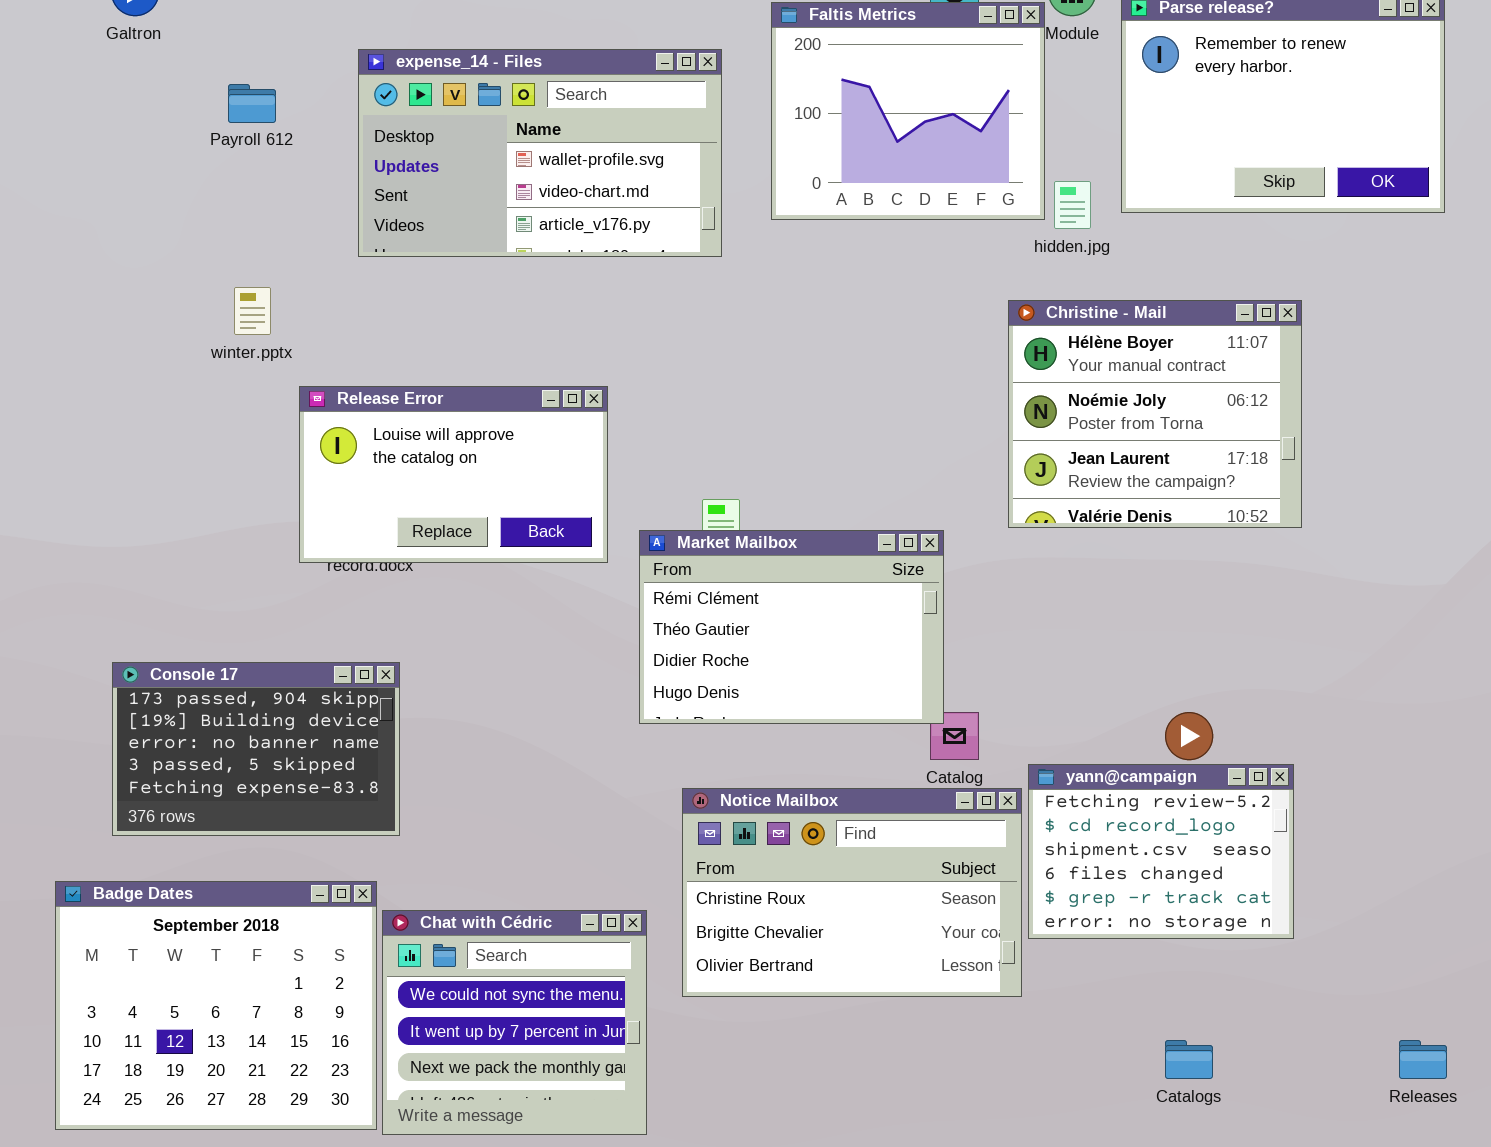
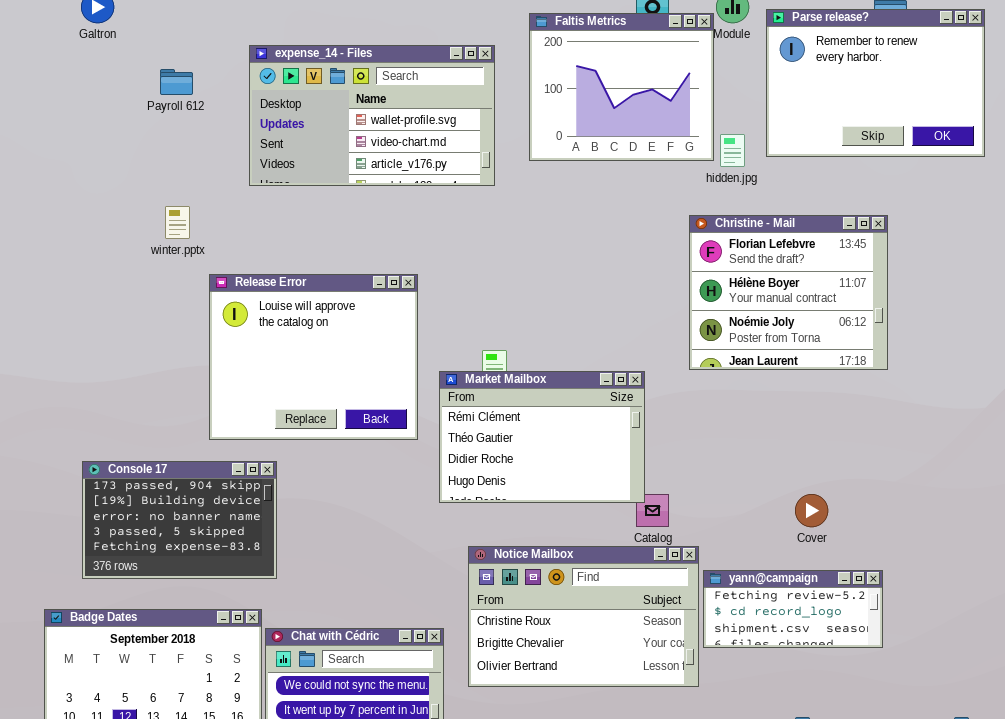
Christine - Mail: [1008,300,1302,528] -> [689,215,888,370], scrolled up 1 row
Release Error: [299,386,608,563] -> [209,274,418,440], resized
yann@campaign: [1028,764,1294,939] -> [703,570,883,648], resized

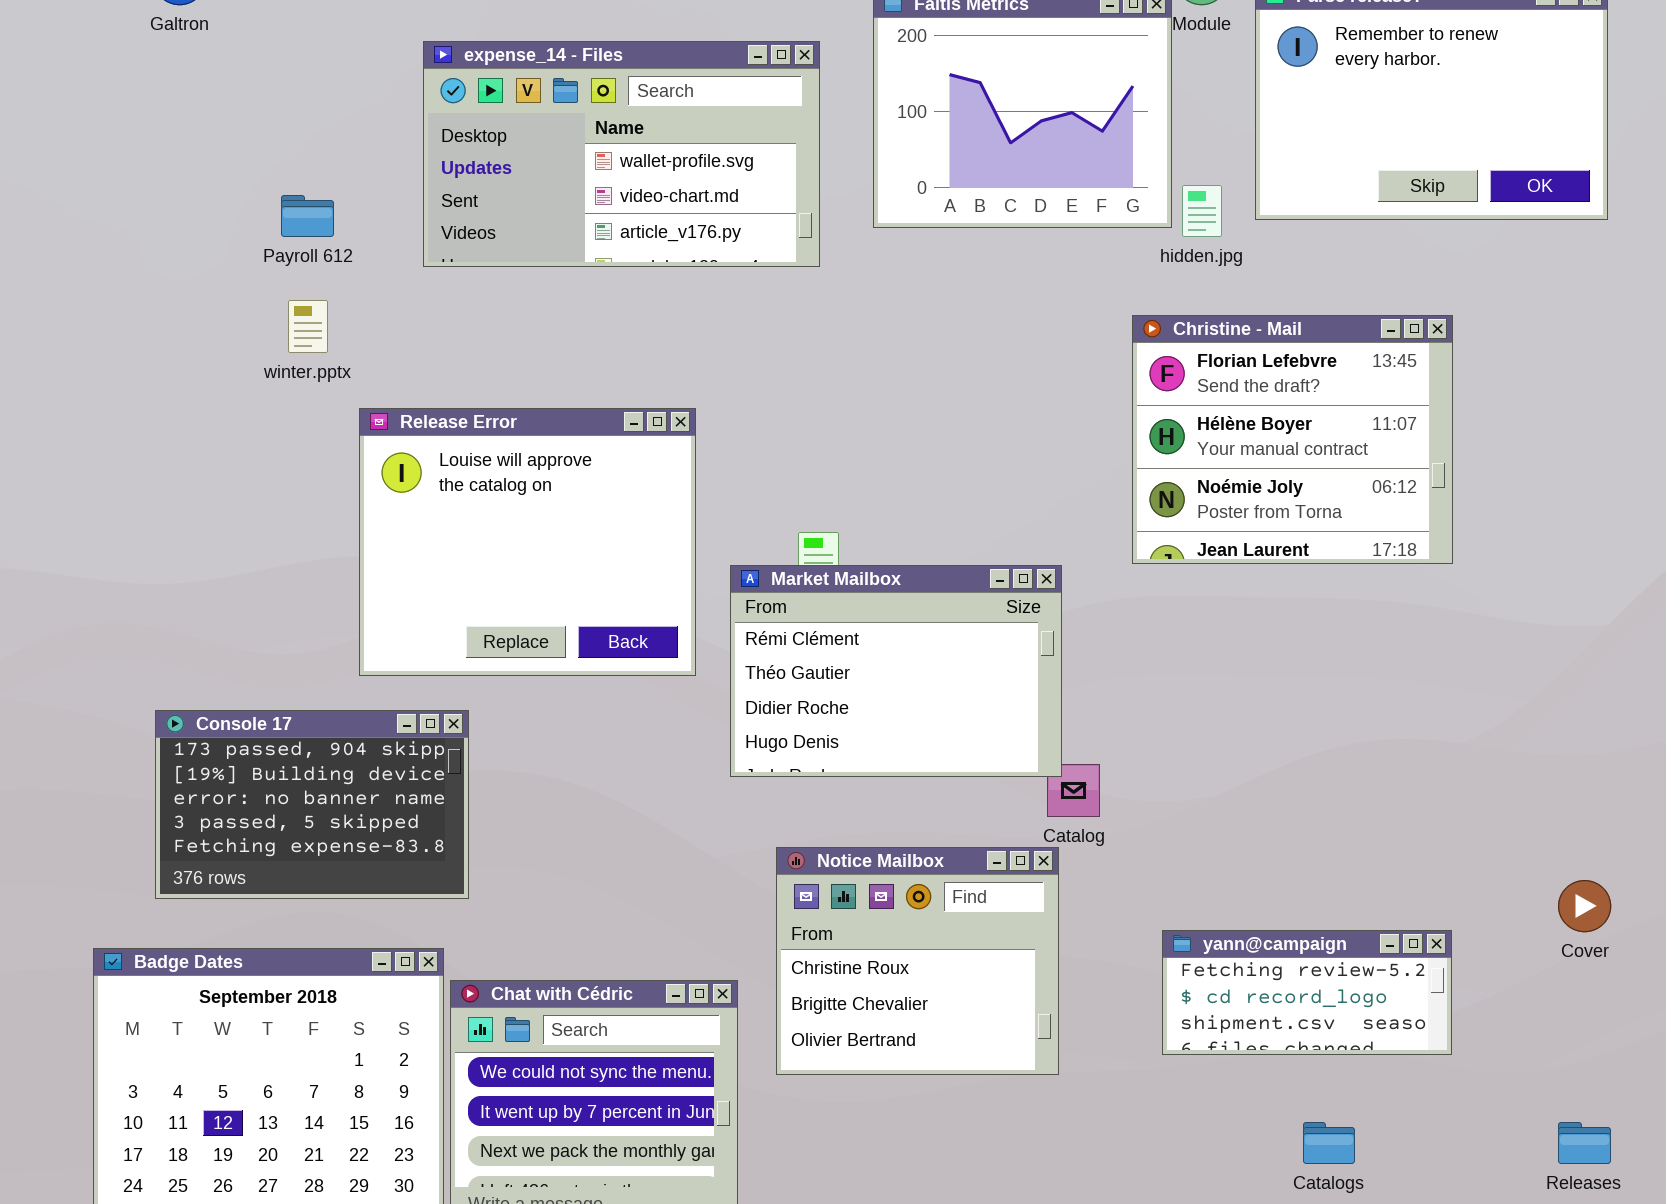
Payroll 612: [160,69,193,95] -> [281,195,334,237], moved
Cover: [795,494,828,527] -> [1558,880,1611,932], moved
Notice Mailbox: [468,546,699,687] -> [776,847,1059,1075], resized
yann@campaign: [703,570,883,648] -> [1162,930,1452,1055], moved

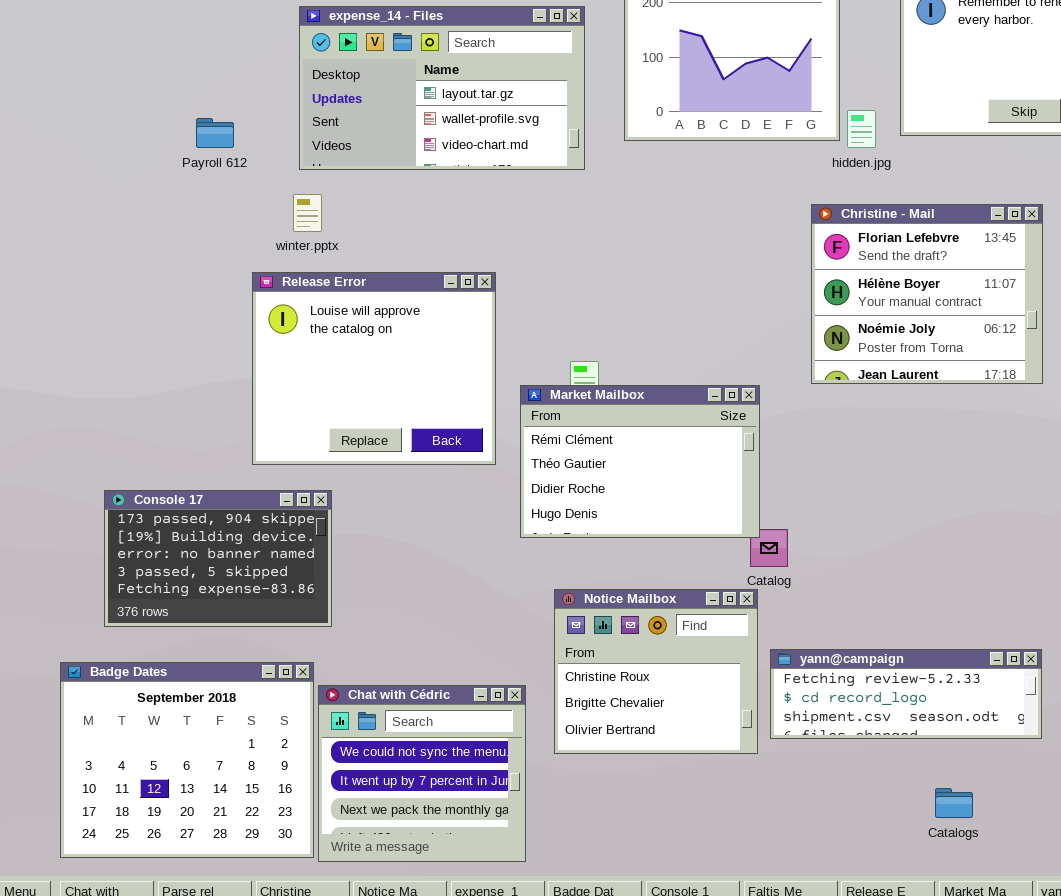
expense_14 - Files: [423,41,820,267] -> [299,6,585,170], scrolled up 1 row
winter.pptx: [288,300,328,353] -> [293,194,322,232], moved
yann@campaign: [1162,930,1452,1055] -> [770,649,1042,739], resized

